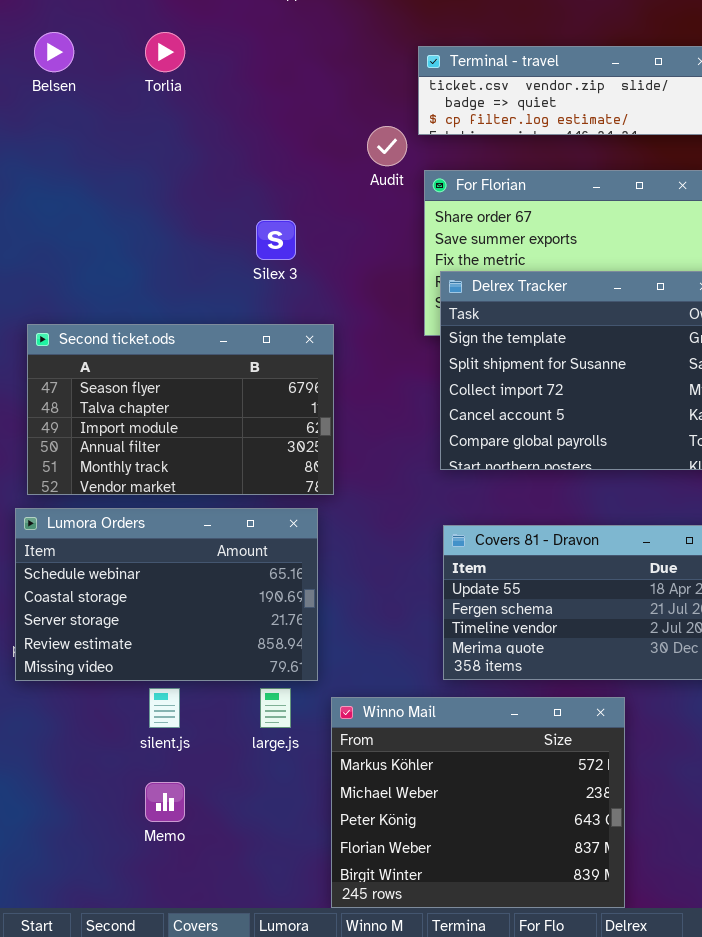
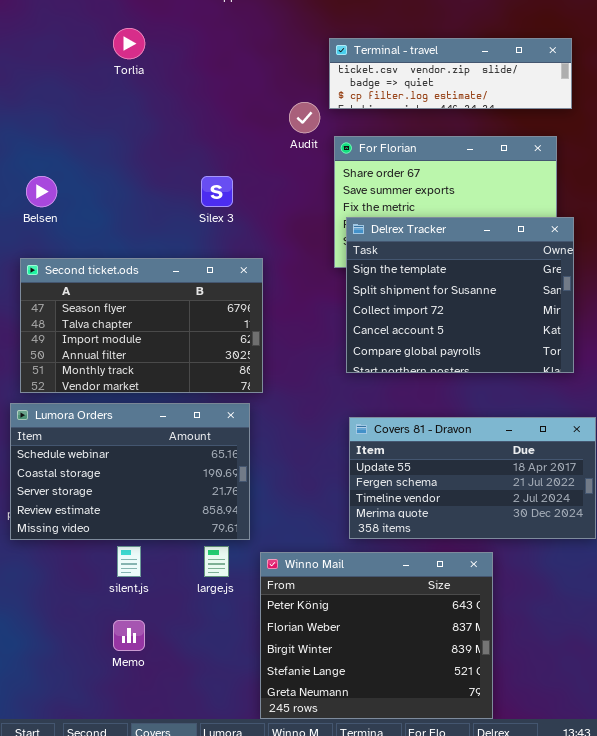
Belsen: [34,32,74,72] -> [26,176,57,207], moved
Winno Mail: [331,697,625,908] -> [260,552,493,719], scrolled down 2 rows

